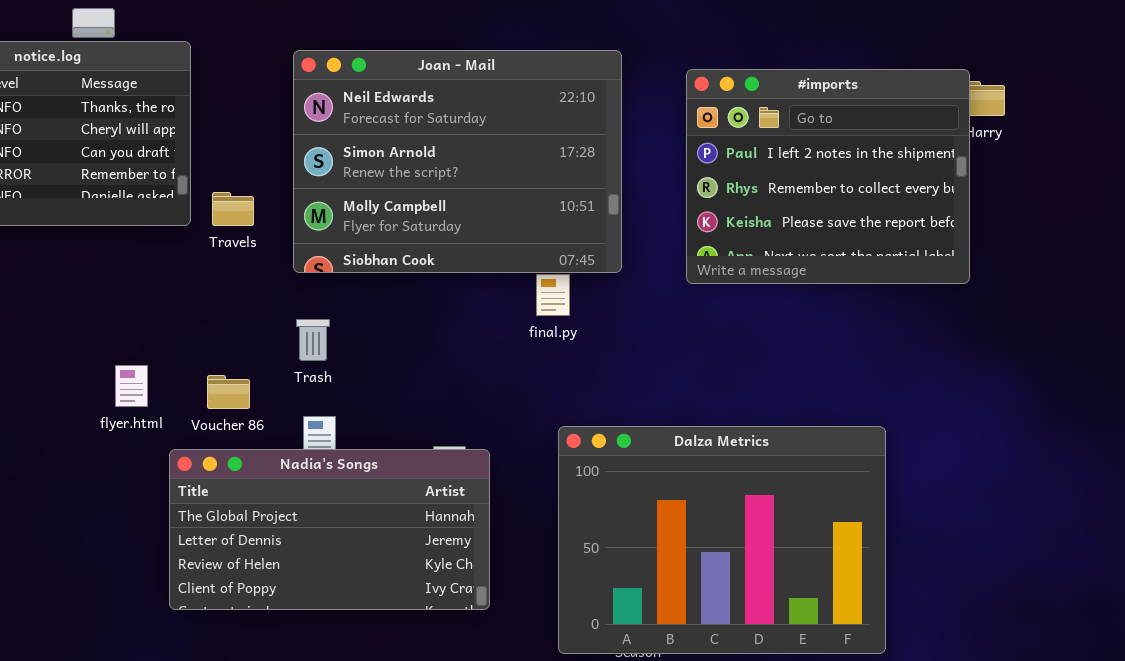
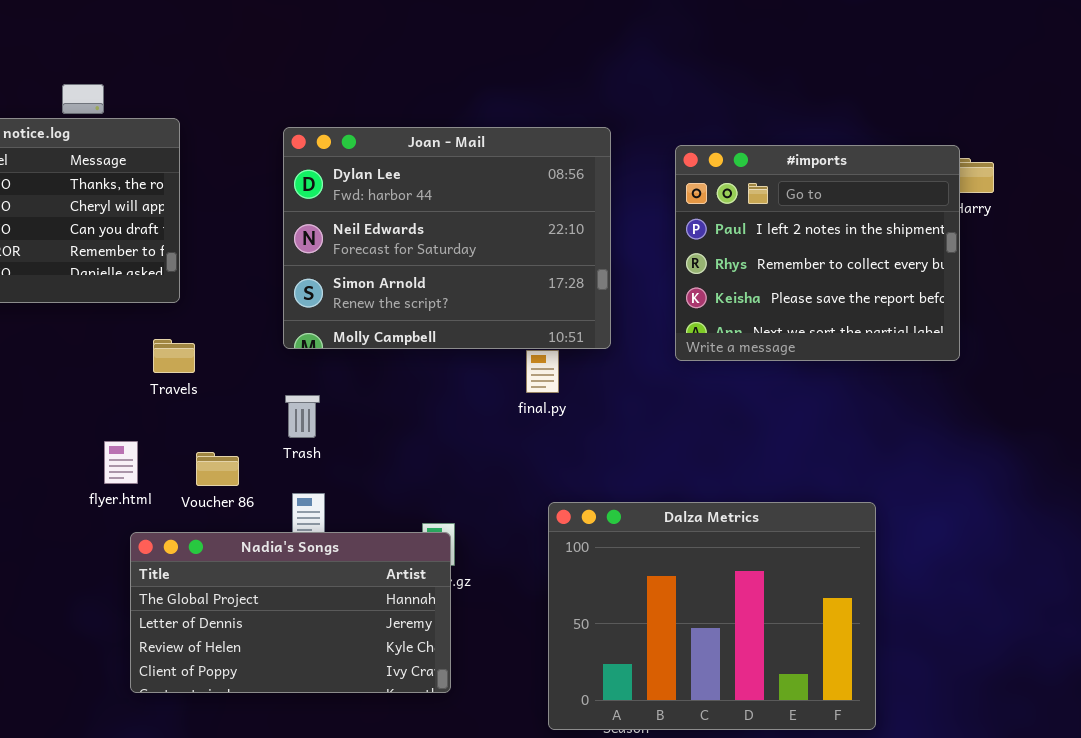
Joan - Mail: [293,50,622,273] -> [283,127,611,349], scrolled up 1 row
Travels: [212,192,254,226] -> [153,339,195,373], moved
Nadia's Songs: [169,449,490,610] -> [130,532,451,693], moved

